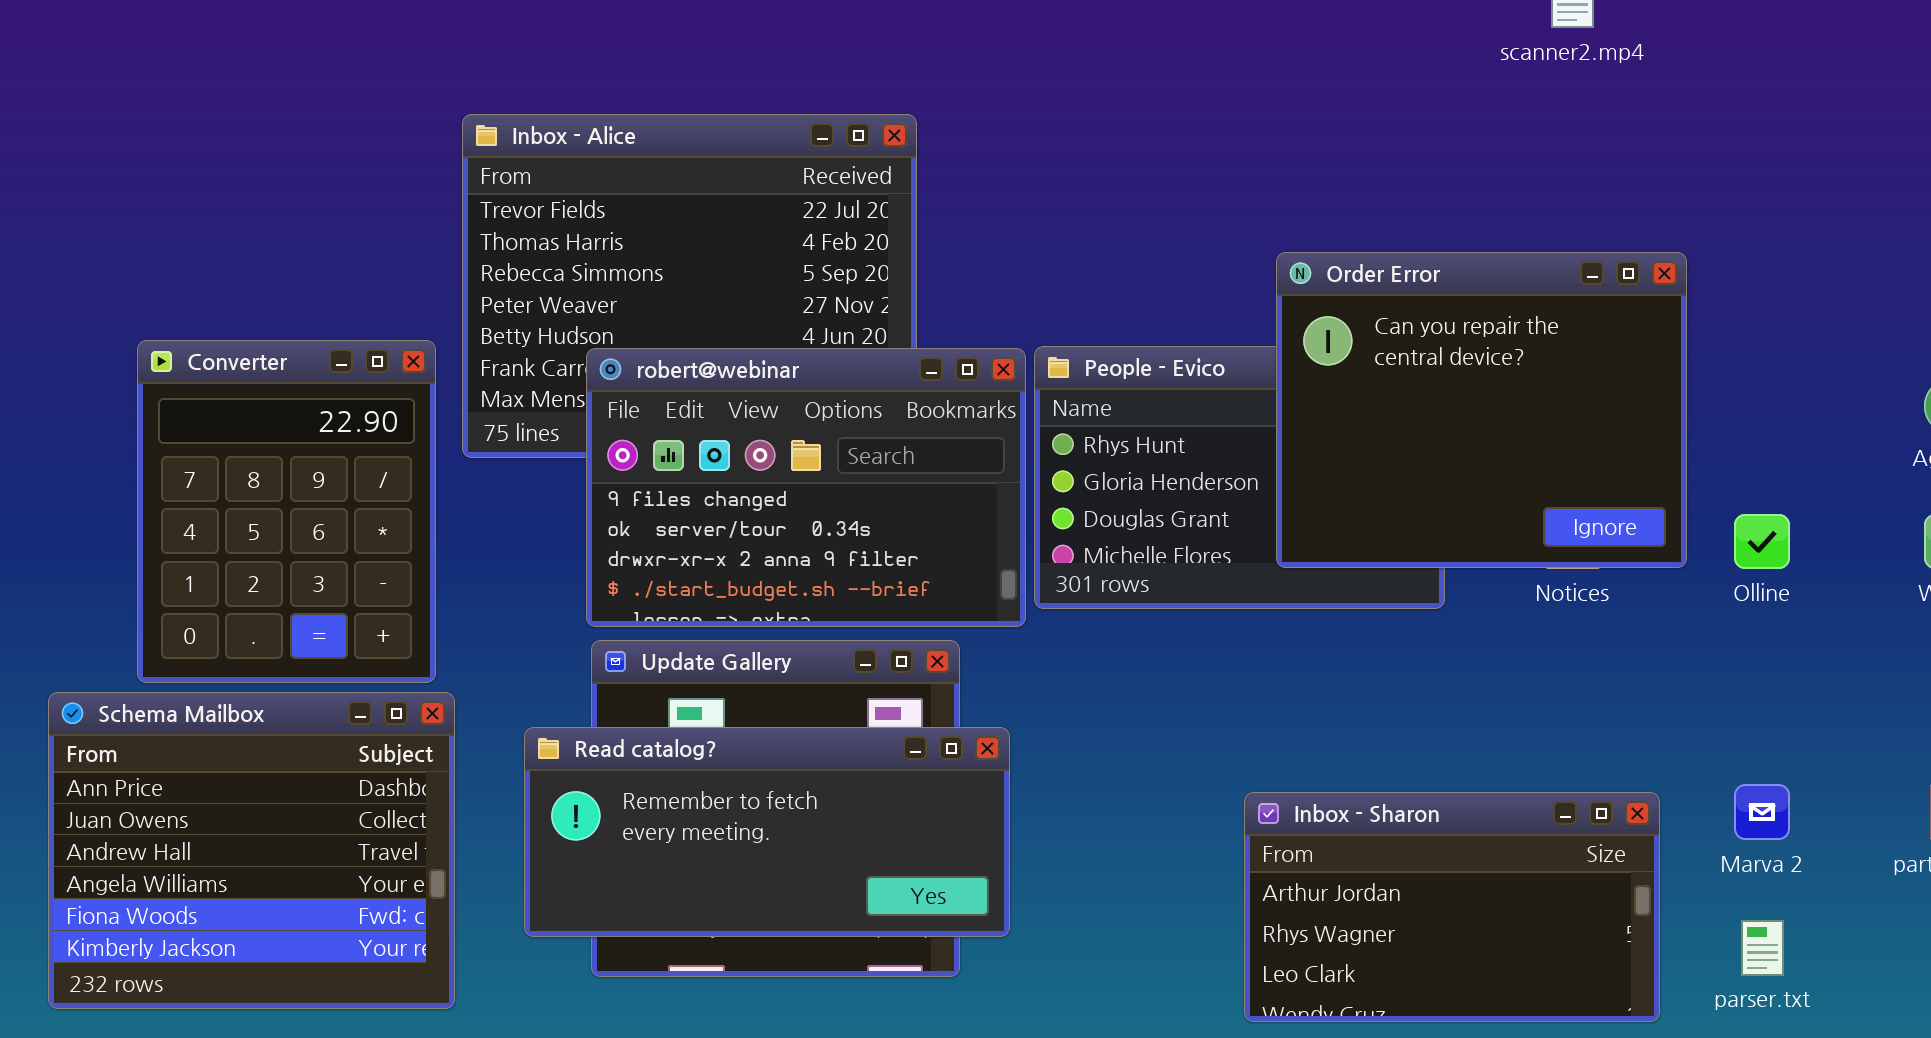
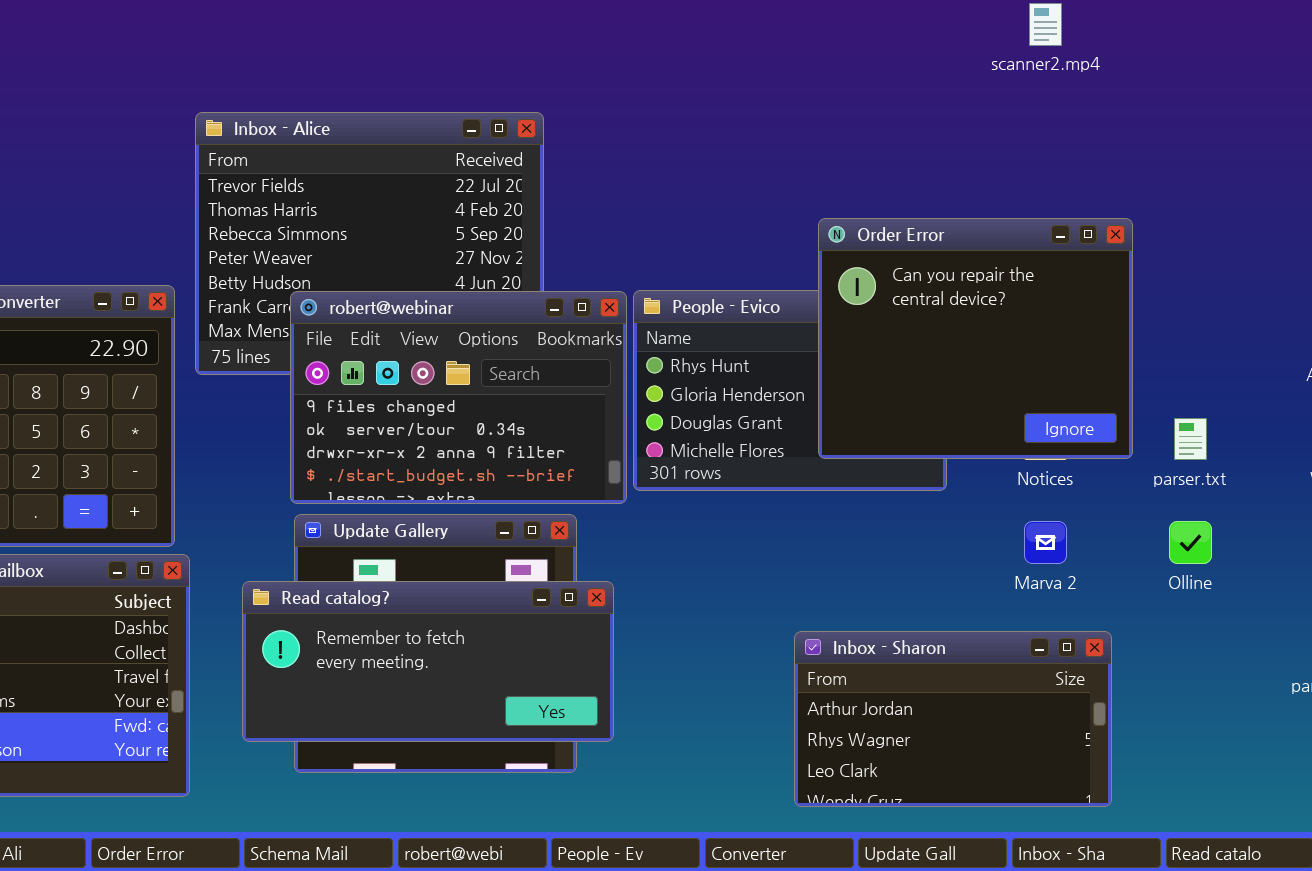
Olline: [1734,514,1790,569] -> [1169,521,1212,564], moved
Marva 2: [1734,784,1790,840] -> [1024,521,1067,564], moved
parser.txt: [1741,920,1784,976] -> [1174,418,1207,460], moved

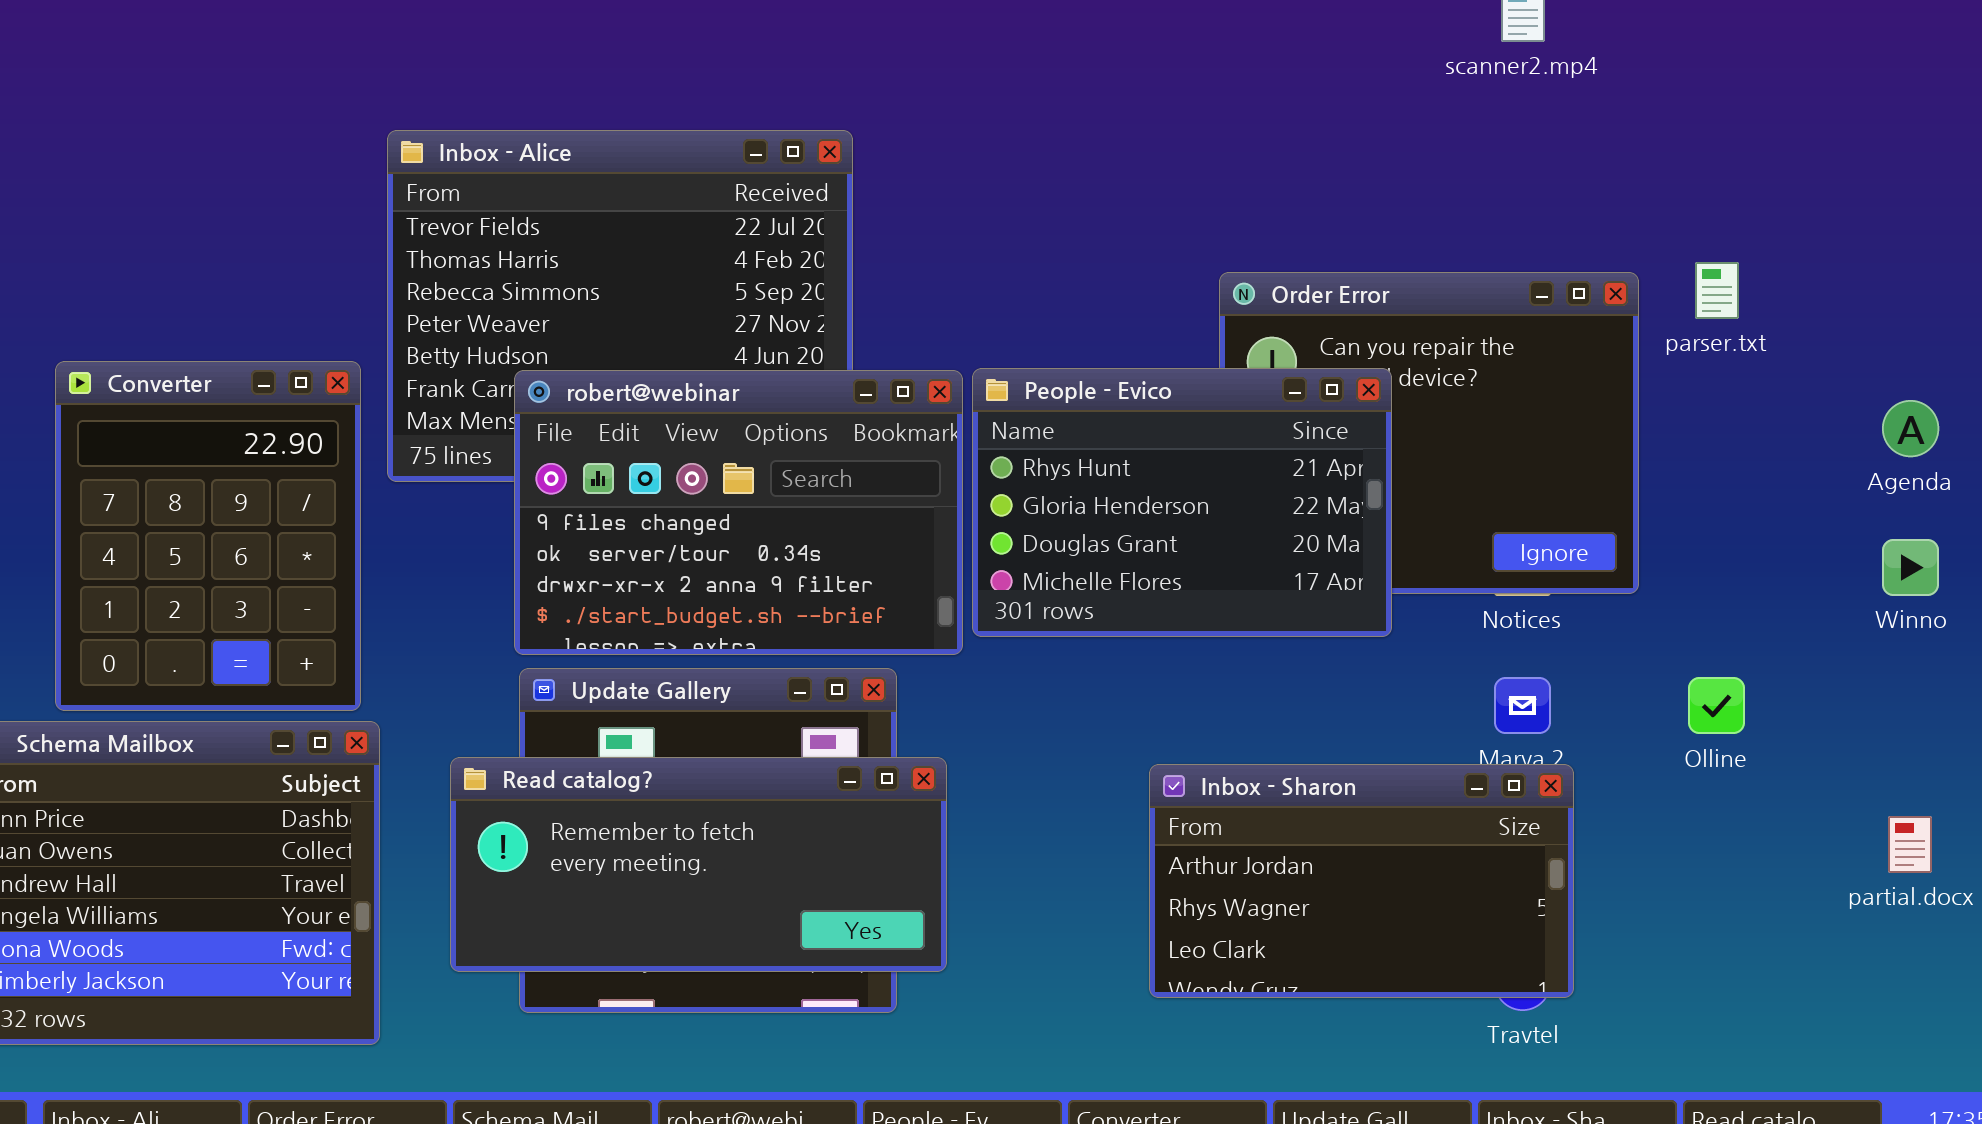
People - Evico: [633,290,947,491] -> [972,368,1392,637], raised
parser.txt: [1174,418,1207,460] -> [1695,262,1739,319], moved
Inbox - Sharon: [794,631,1112,807] -> [1149,764,1574,998], moved

